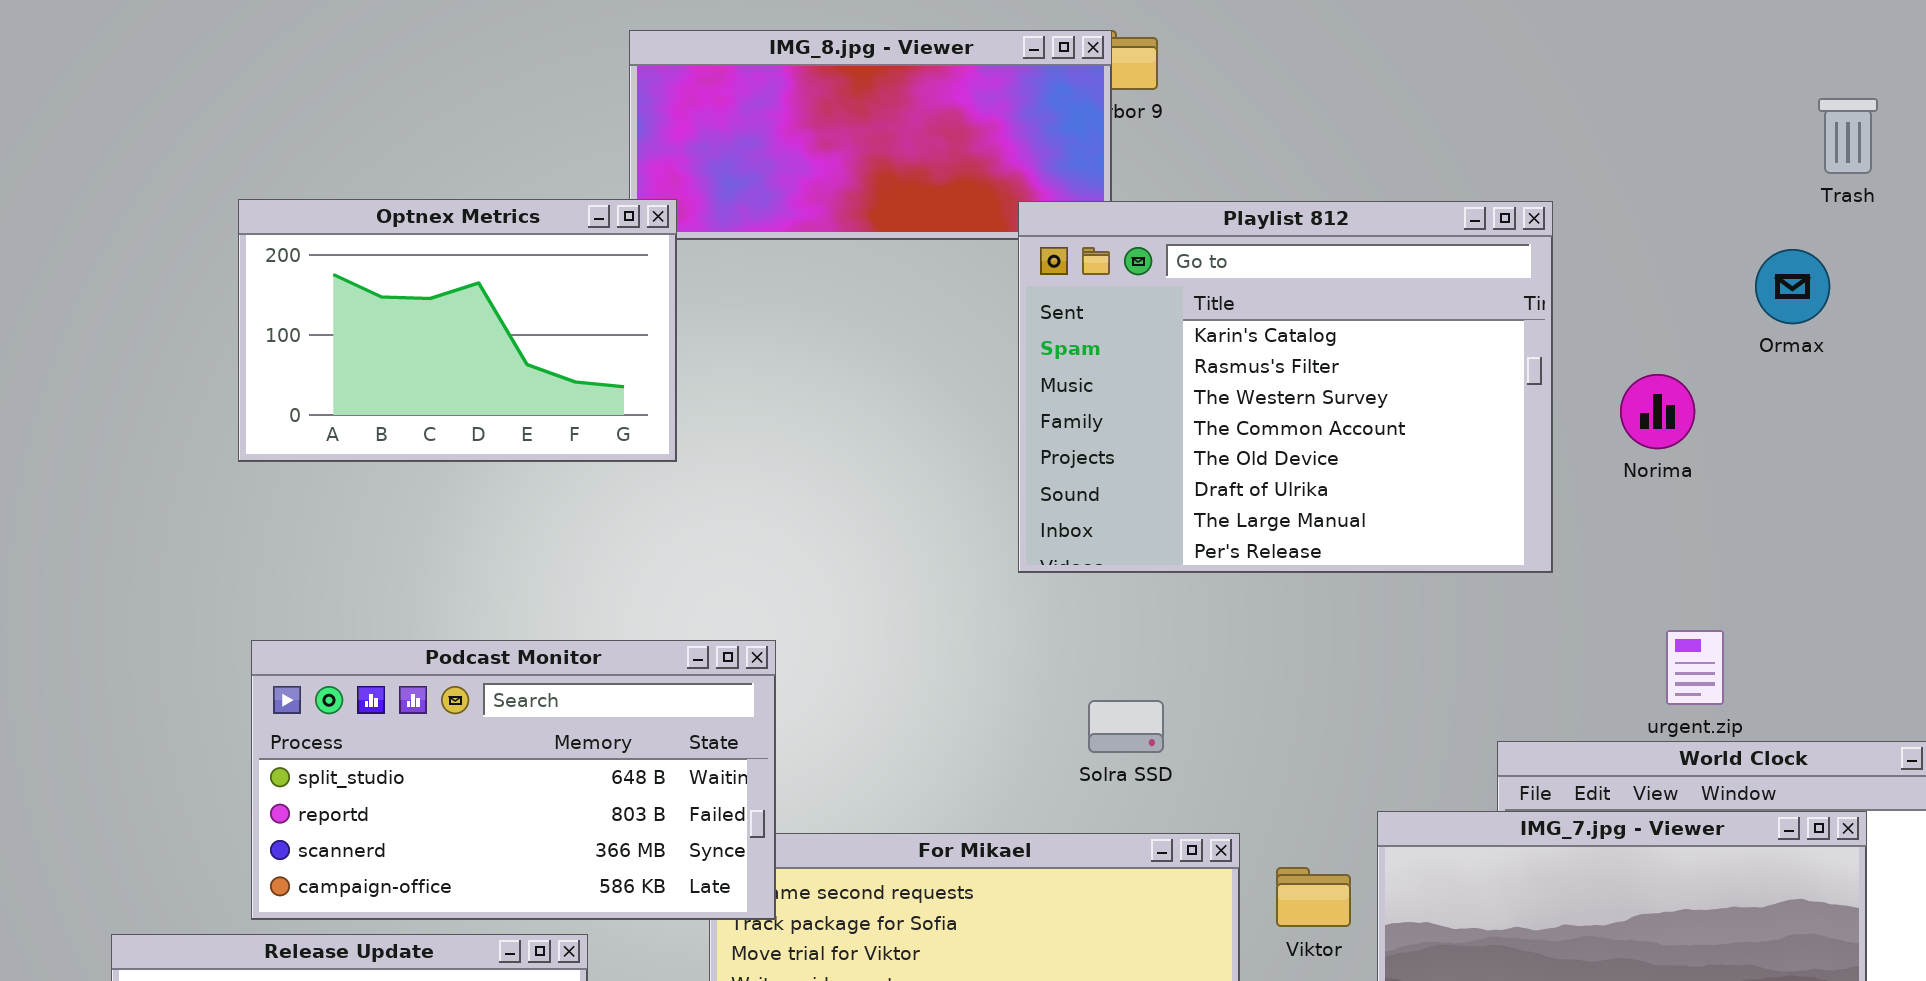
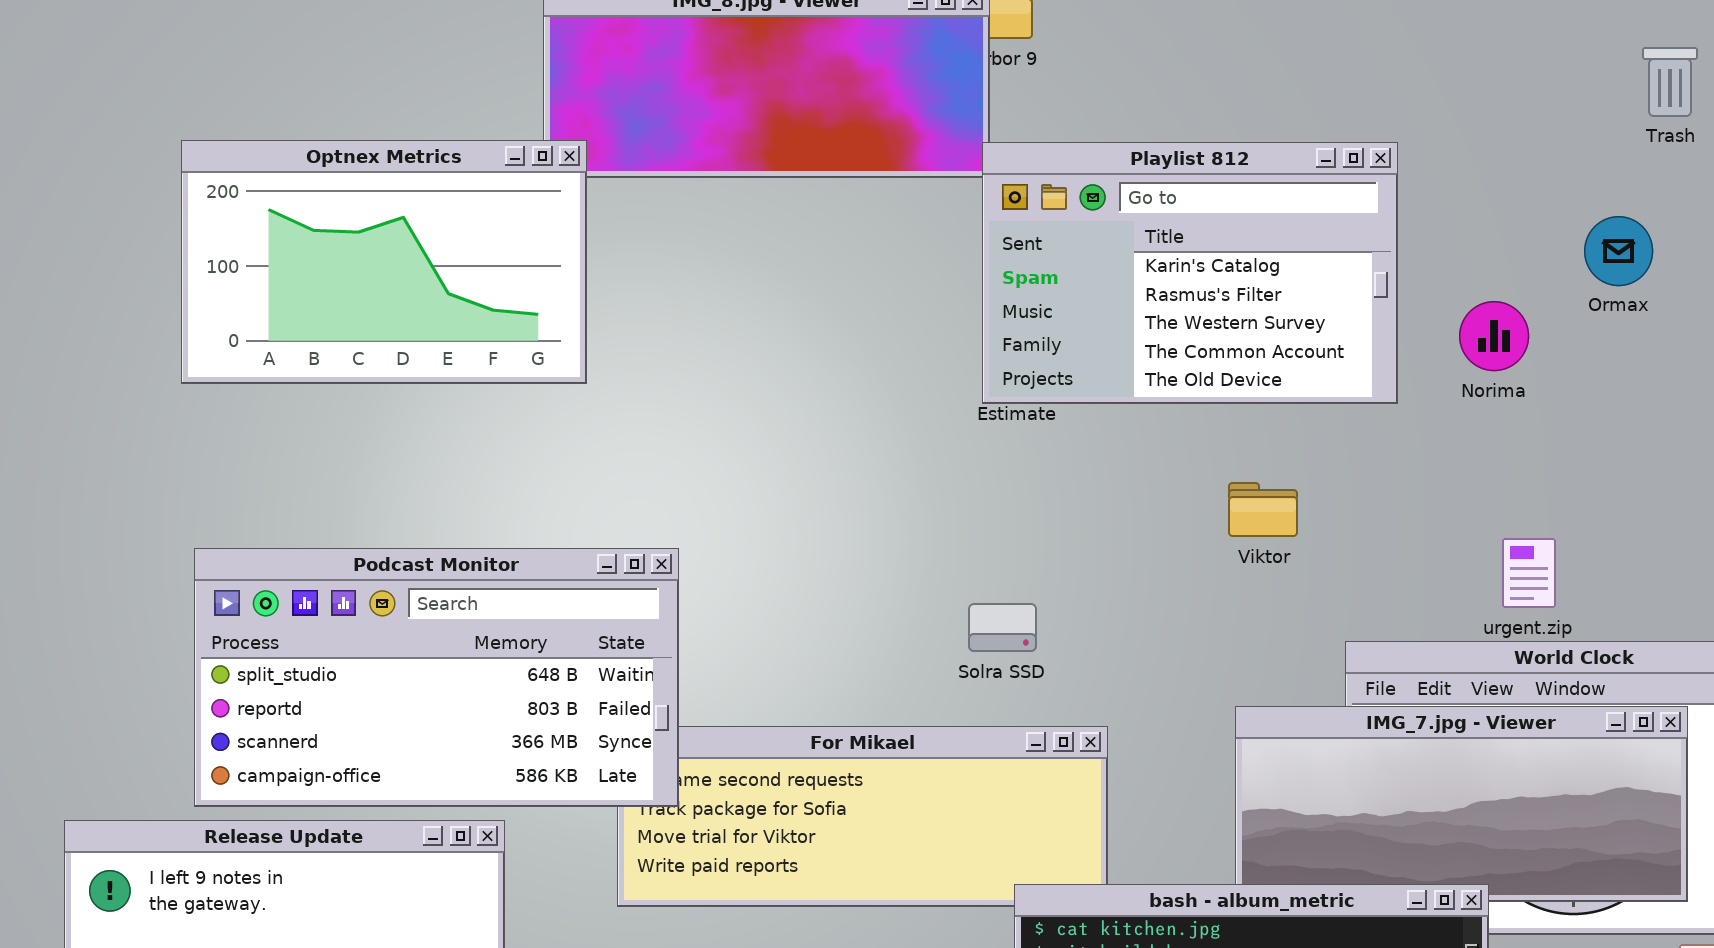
Playlist 812: [1018,201,1553,573] -> [982,142,1398,404], resized
Ormax: [1755,249,1830,324] -> [1584,216,1653,286], moved
Viktor: [1276,867,1351,927] -> [1228,482,1298,537], moved

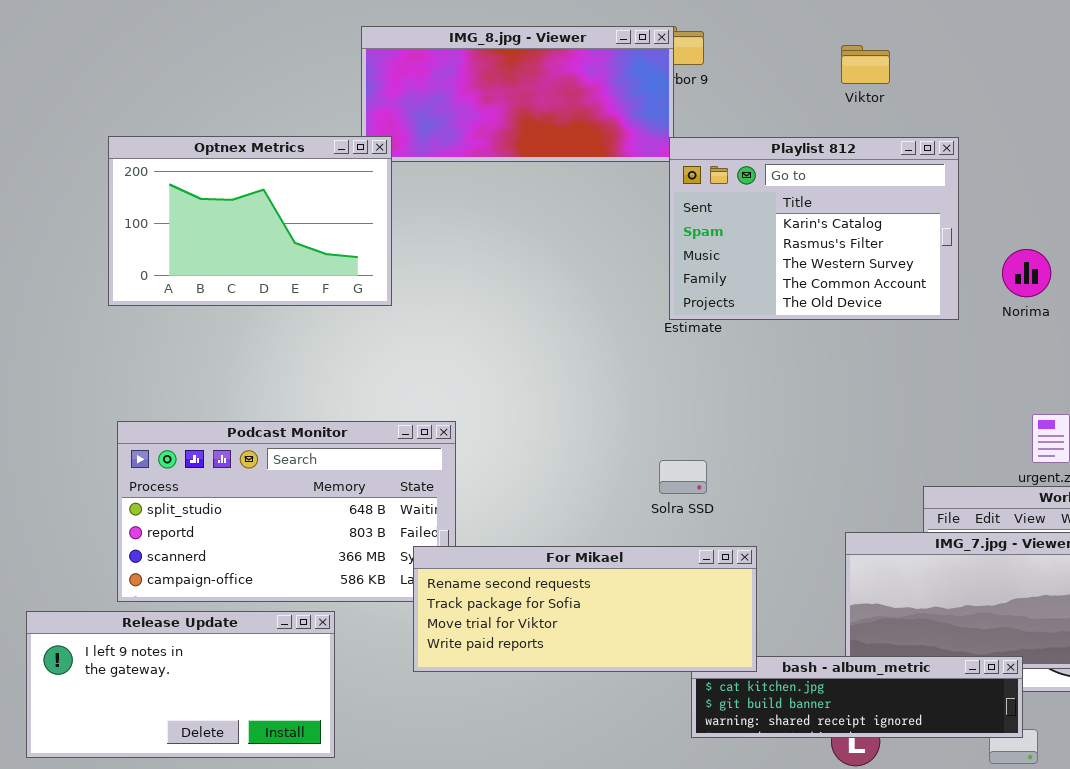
Viktor: [1228,482,1298,537] -> [841,45,890,84], moved
For Mikael: [617,726,1108,907] -> [413,546,757,672], raised

